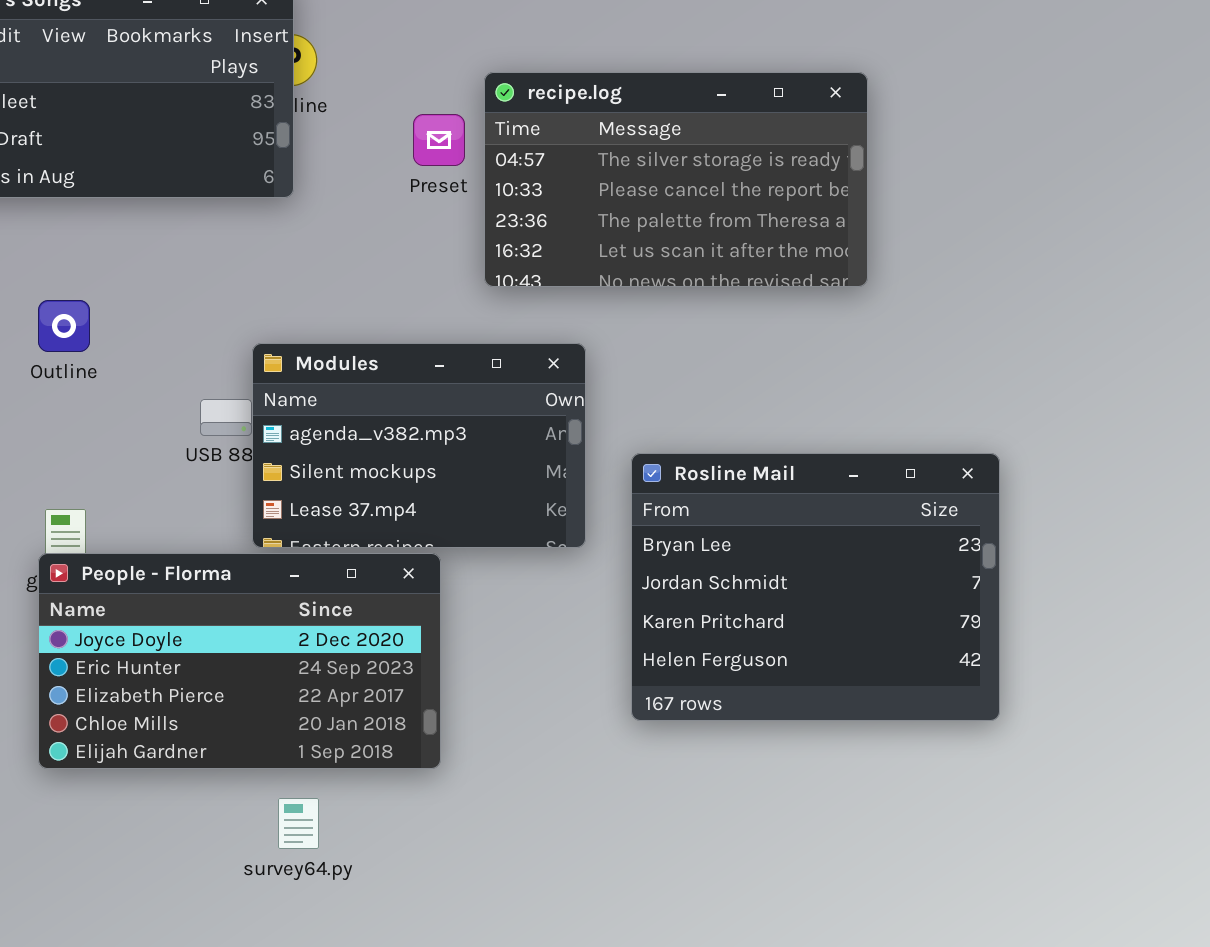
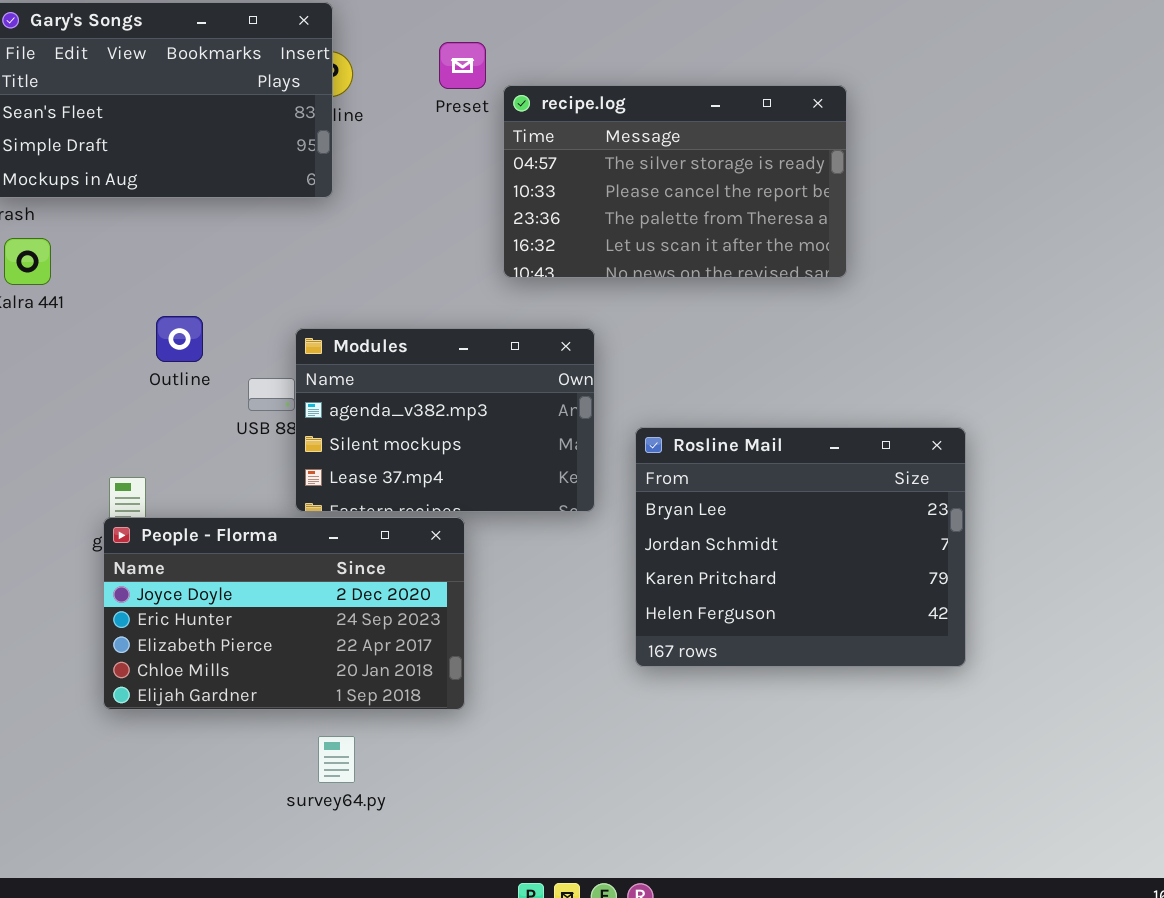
Preset: [413,114,465,166] -> [439,42,486,89], moved
Outline: [38,300,90,352] -> [156,316,203,362], moved

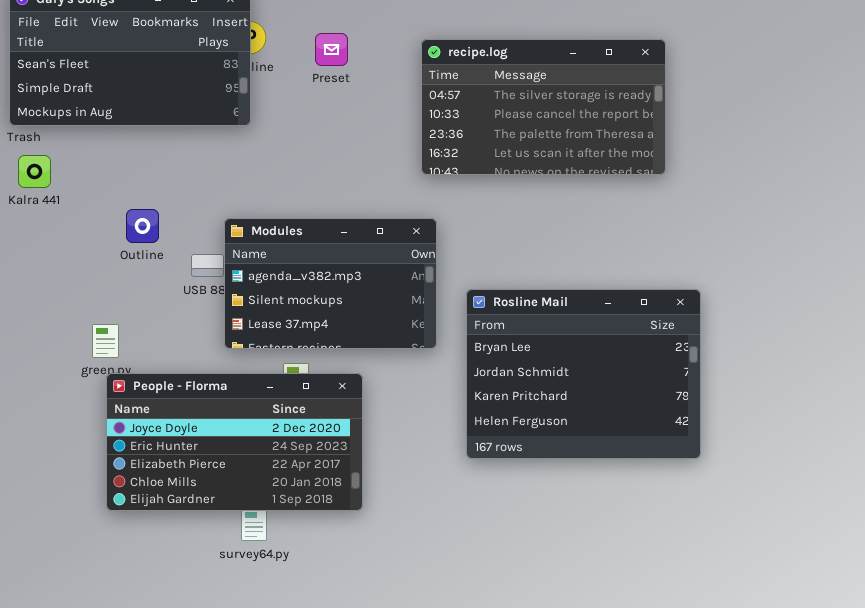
Preset: [439,42,486,89] -> [315,33,348,66], moved
recipe.log: [503,85,847,278] -> [421,39,666,175], moved
People - Florma: [103,517,465,710] -> [106,373,363,511], moved

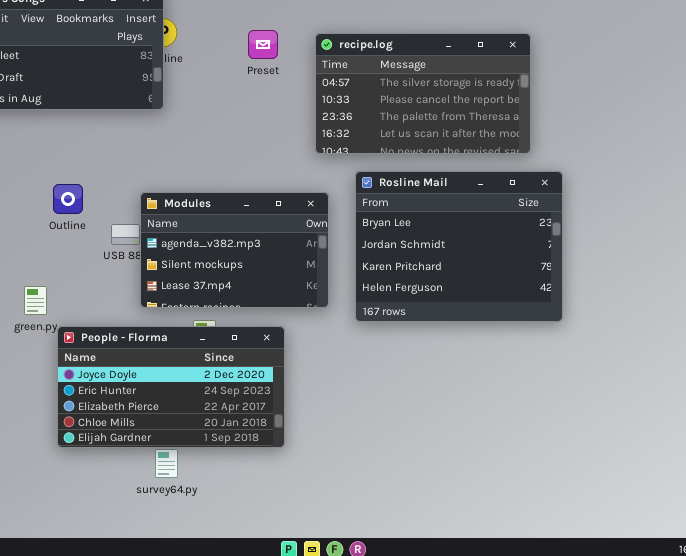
Preset: [315,33,348,66] -> [248,30,278,59], moved
Rosline Mail: [466,289,701,459] -> [355,171,563,322], moved
People - Florma: [106,373,363,511] -> [57,326,285,448], moved

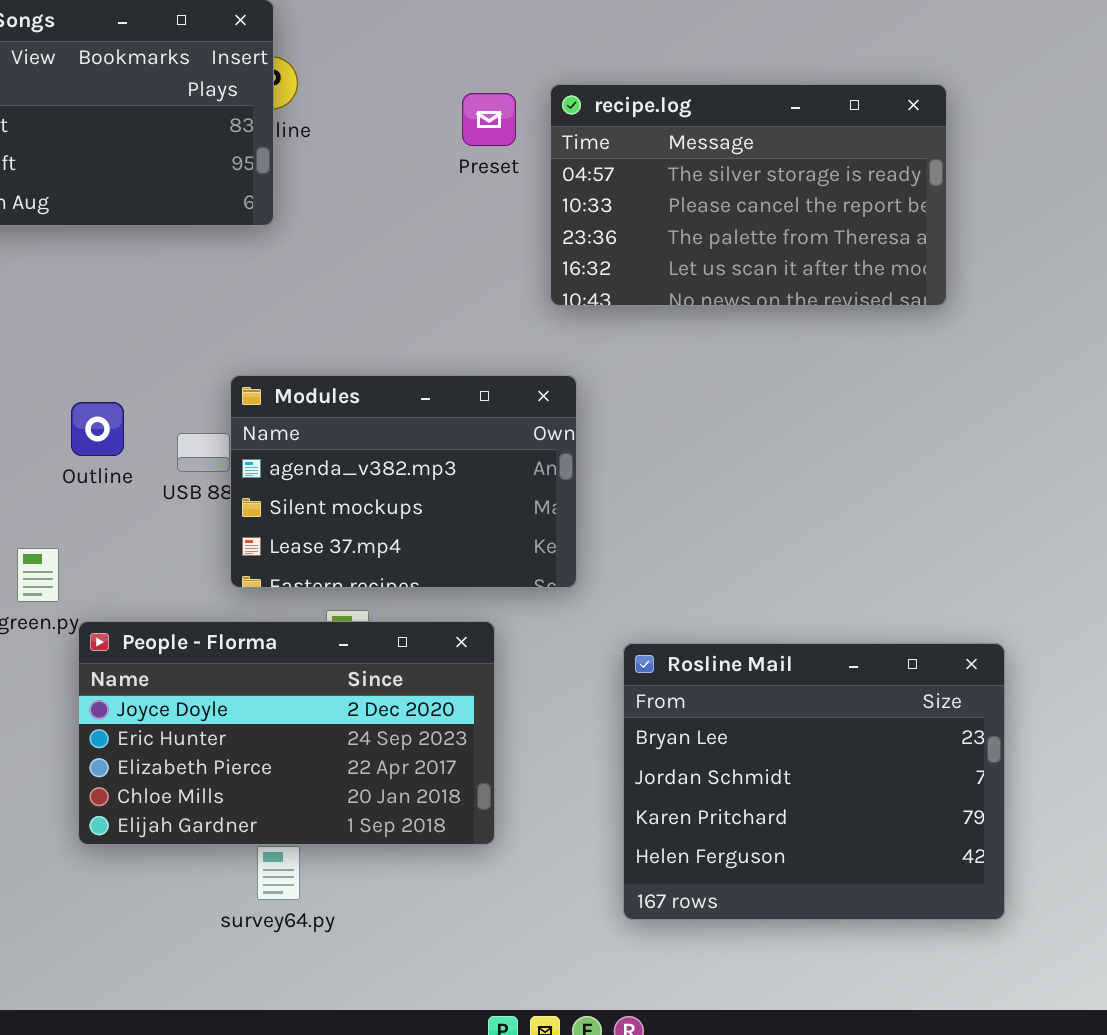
Preset: [248,30,278,59] -> [462,93,516,146], moved
Rosline Mail: [355,171,563,322] -> [623,643,1005,920], moved
Outline: [53,184,83,214] -> [71,402,124,456], moved

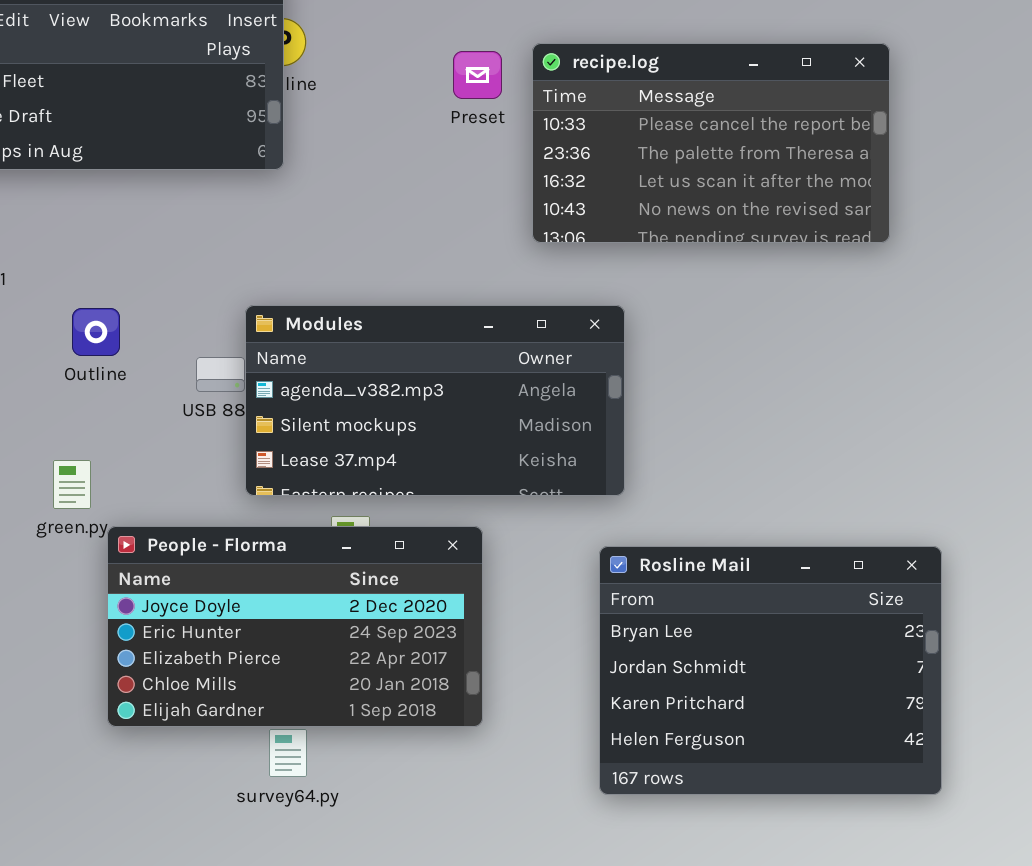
recipe.log: [550,84,947,306] -> [532,43,890,243], scrolled down 1 row
Modules: [230,375,577,588] -> [245,305,625,496], resized
Outline: [71,402,124,456] -> [72,308,120,356], moved

